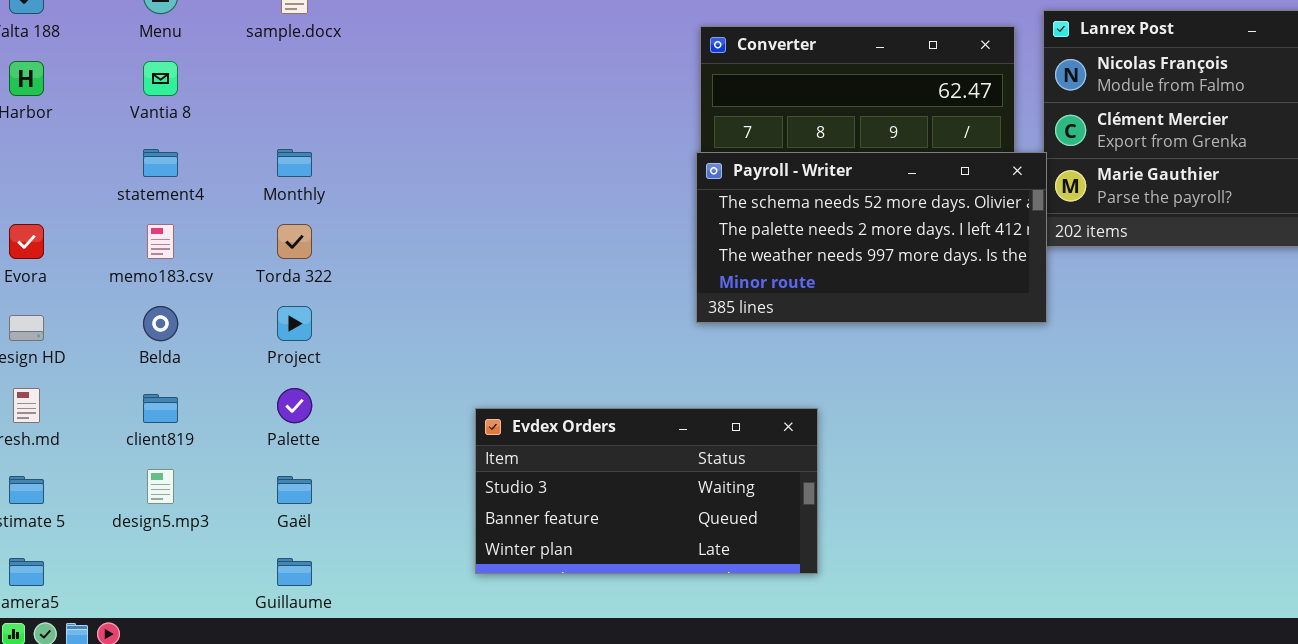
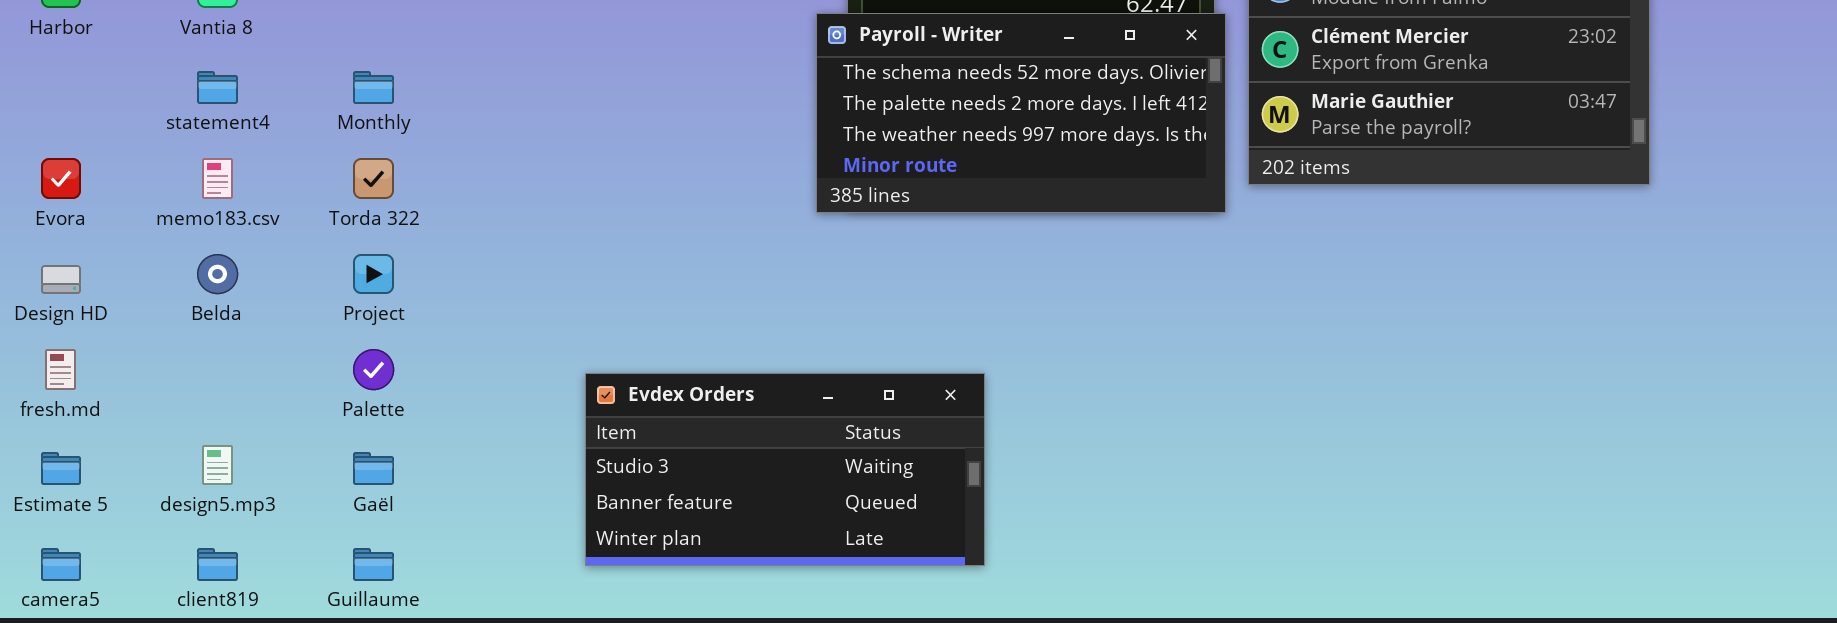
Payroll - Writer: [696,152,1047,323] -> [816,13,1226,213], moved
client819: [143,394,178,423] -> [197,548,238,581], moved

